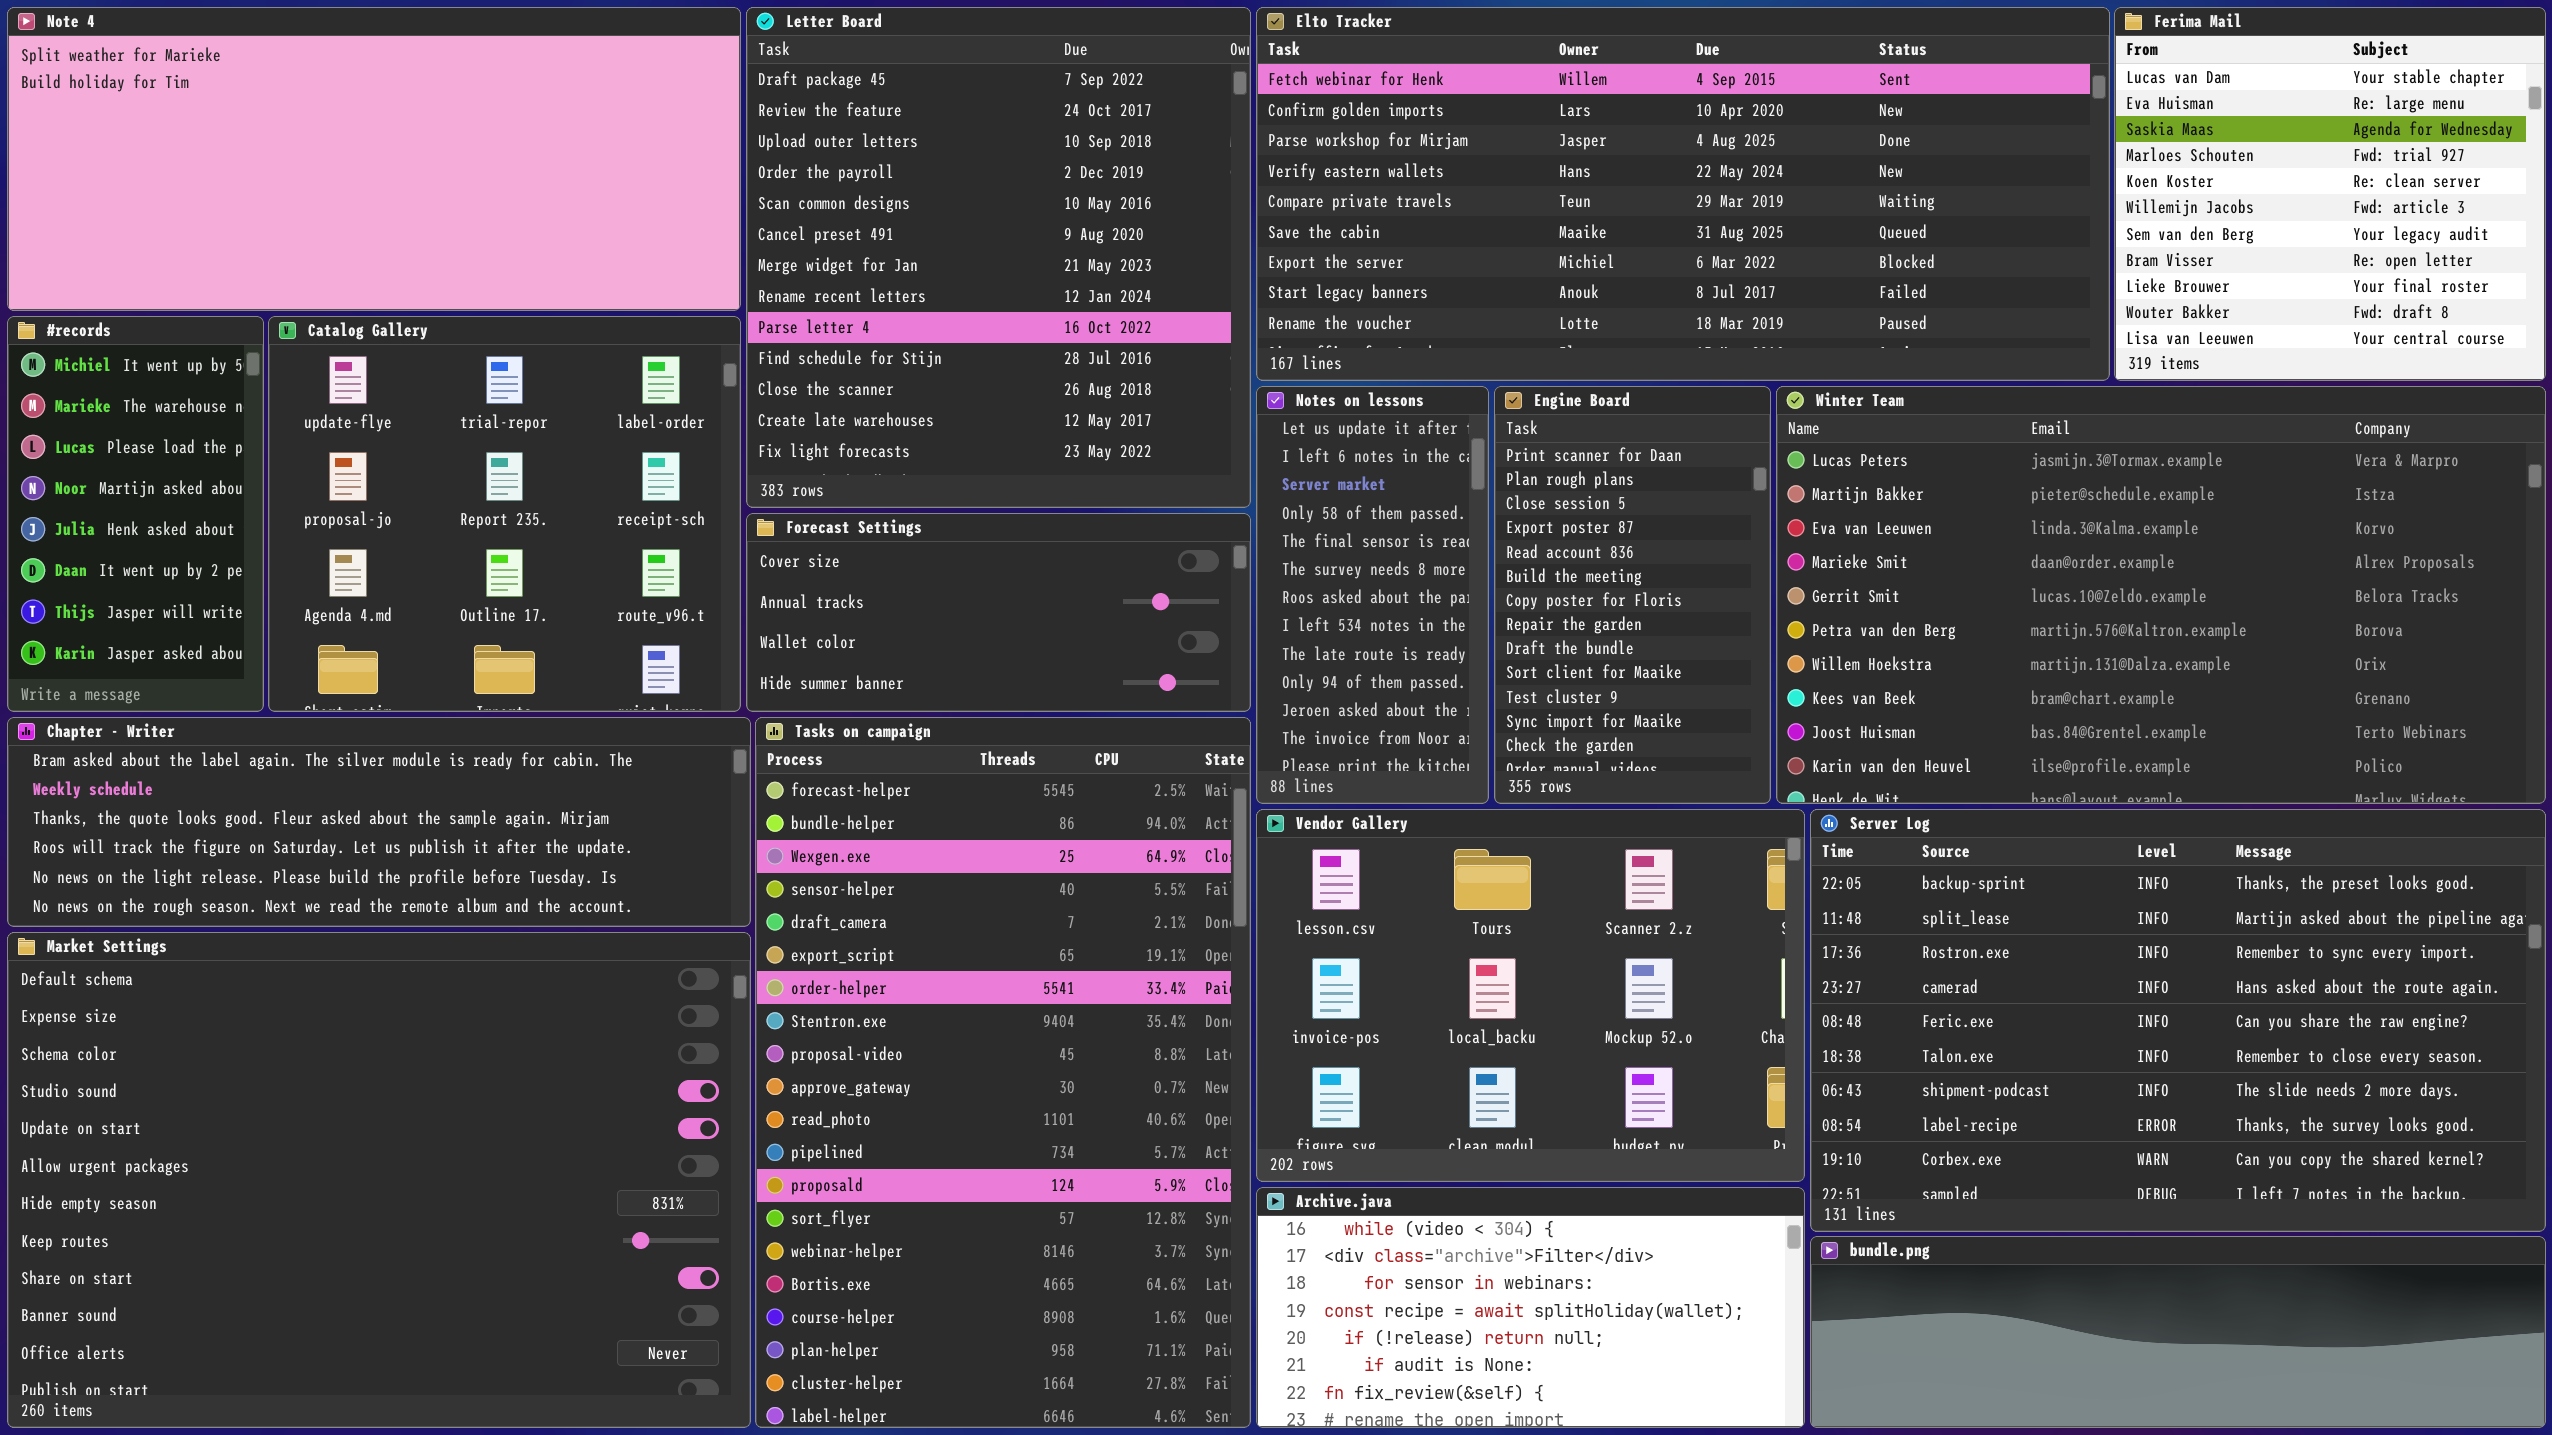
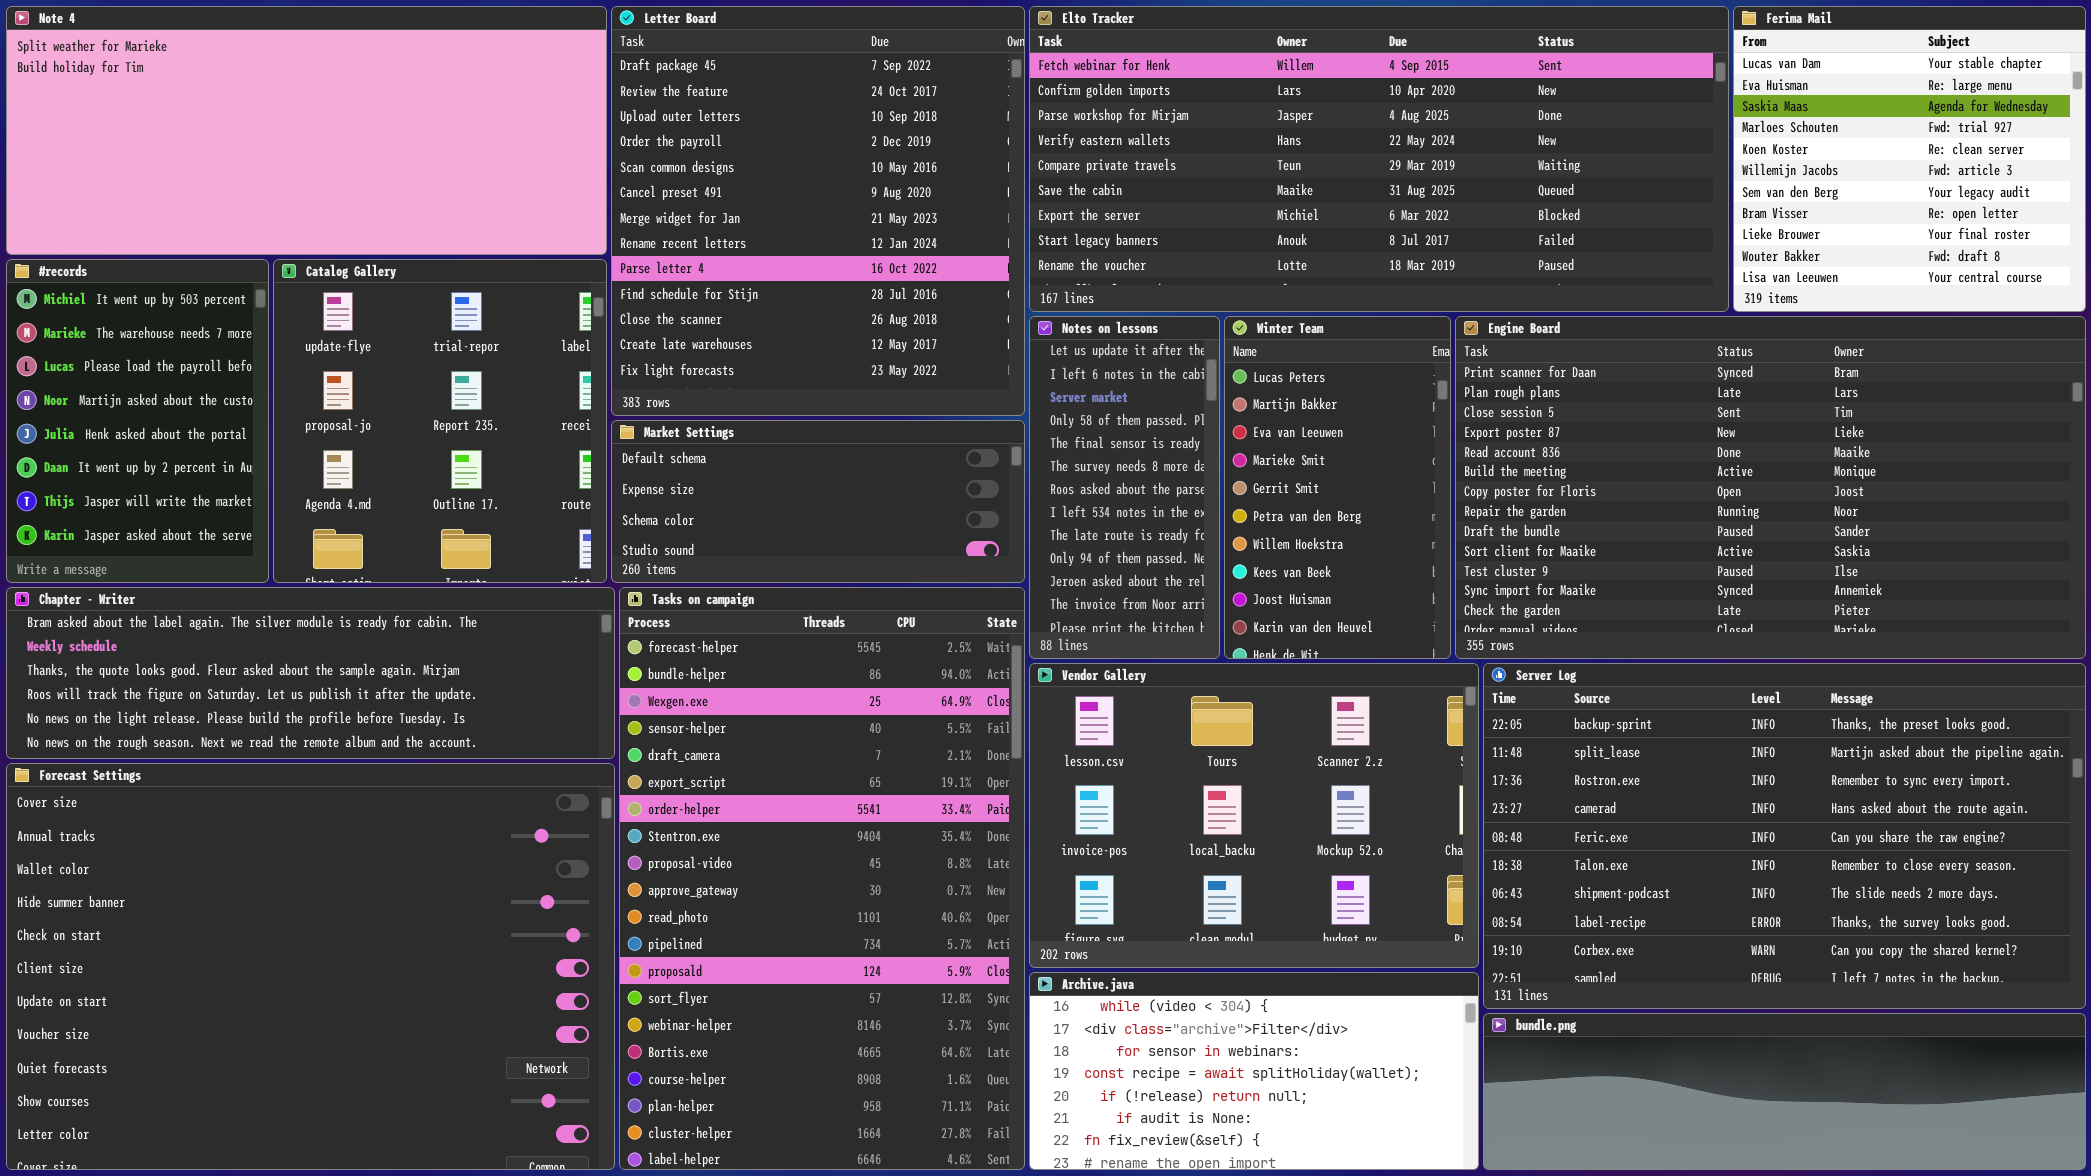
#records: [7,316,264,712] -> [6,259,269,583], resized
Catalog Gallery: [268,316,741,712] -> [273,259,607,583], resized
Engine Board: [1494,386,1771,804] -> [1455,316,2086,659], moved, resized
Winter Team: [1776,386,2546,804] -> [1224,316,1451,659], moved, resized
Forecast Settings: [746,513,1251,712] -> [6,763,615,1170], moved, resized
Market Settings: [7,932,751,1428] -> [611,420,1025,583], moved, resized

